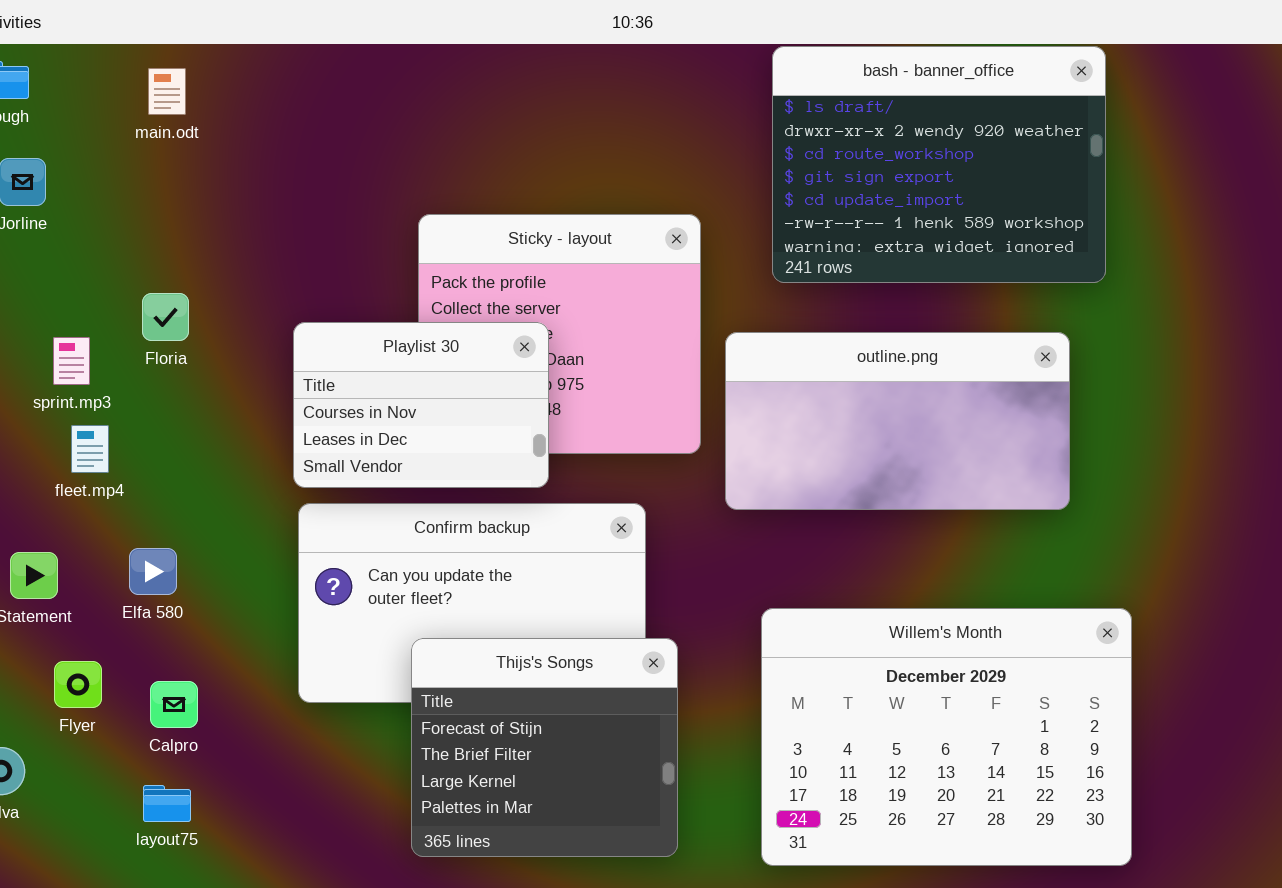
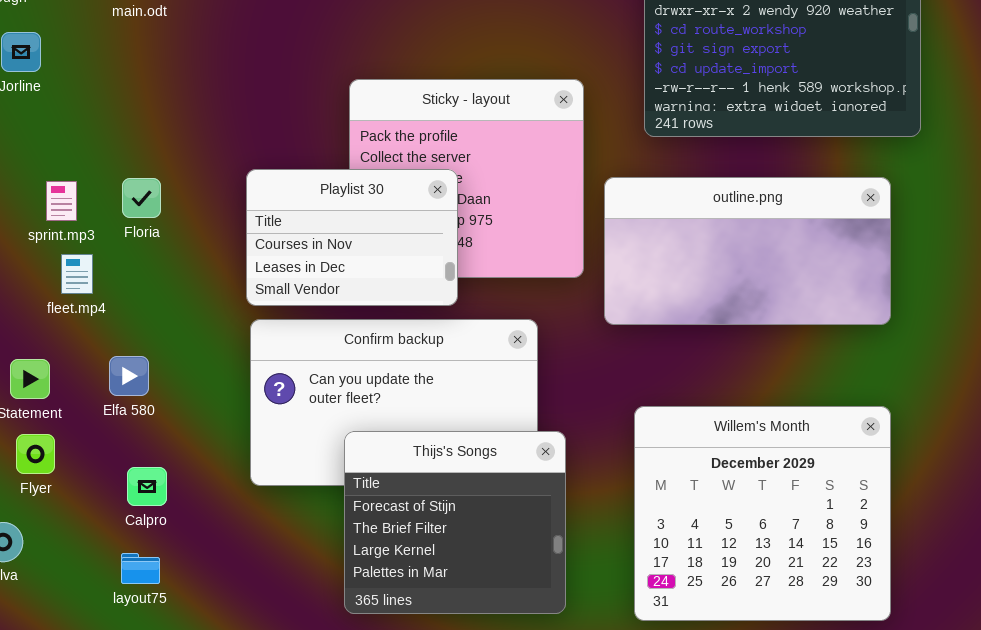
Floria: [142,293,189,341] -> [122,178,161,218], moved
Willem's Month: [761,608,1132,866] -> [634,406,891,621], resized
Flyer: [54,661,102,708] -> [16,434,55,474], moved

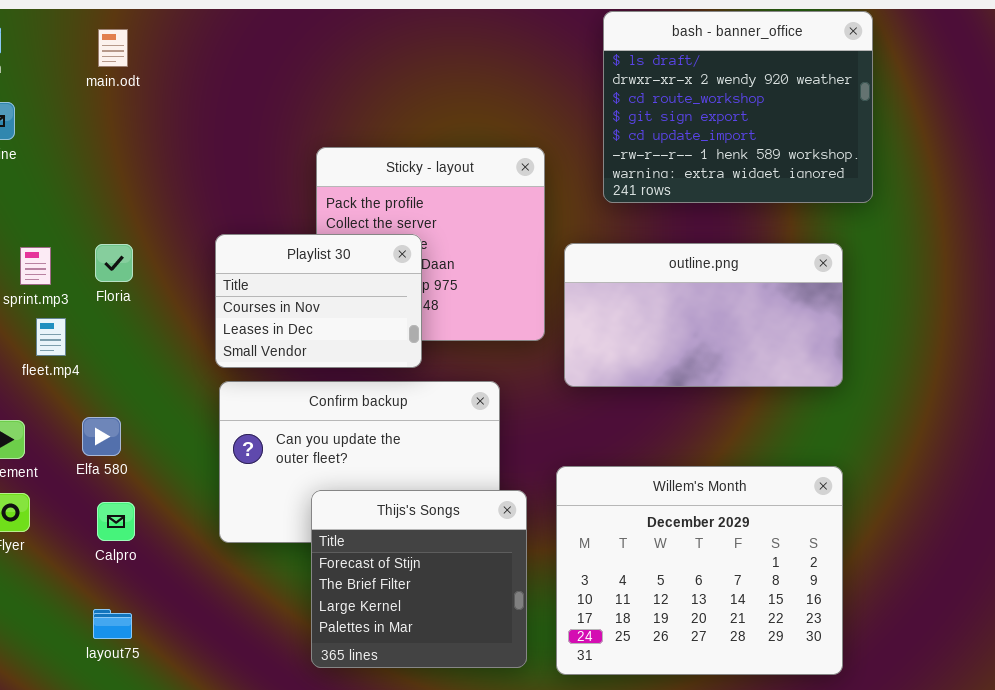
Willem's Month: [634,406,891,621] -> [556,466,843,675], resized
Calpro: [127,467,167,506] -> [97,502,135,541], moved

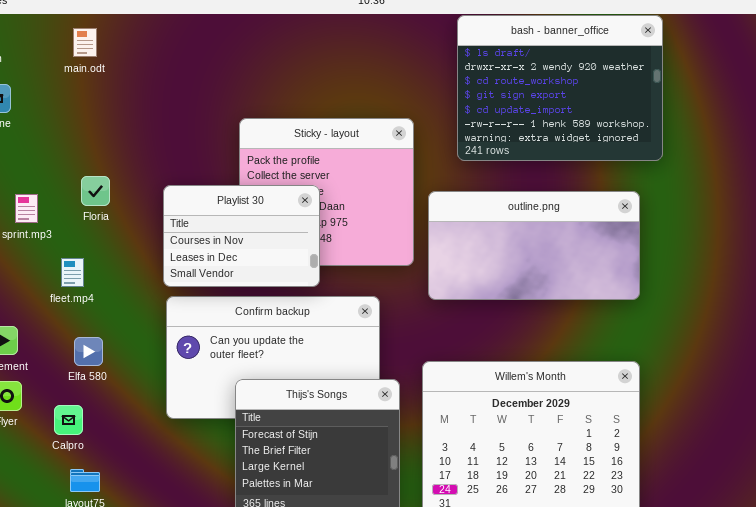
Floria: [95,244,133,282] -> [81,176,110,206], moved
fleet.mp4: [36,318,66,356] -> [61,258,84,287], moved
Elfa 580: [82,417,121,456] -> [74,337,103,366], moved
Calpro: [97,502,135,541] -> [54,405,83,435], moved

